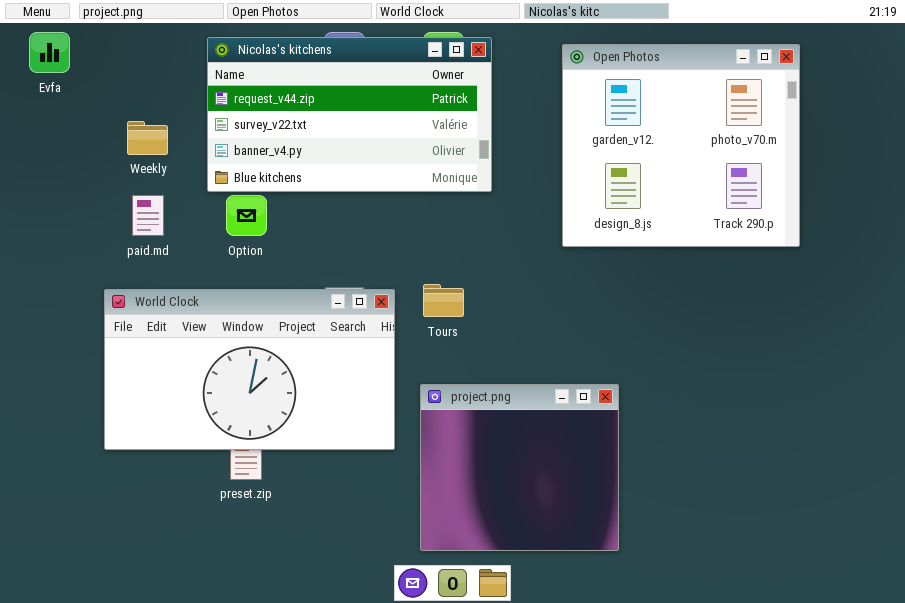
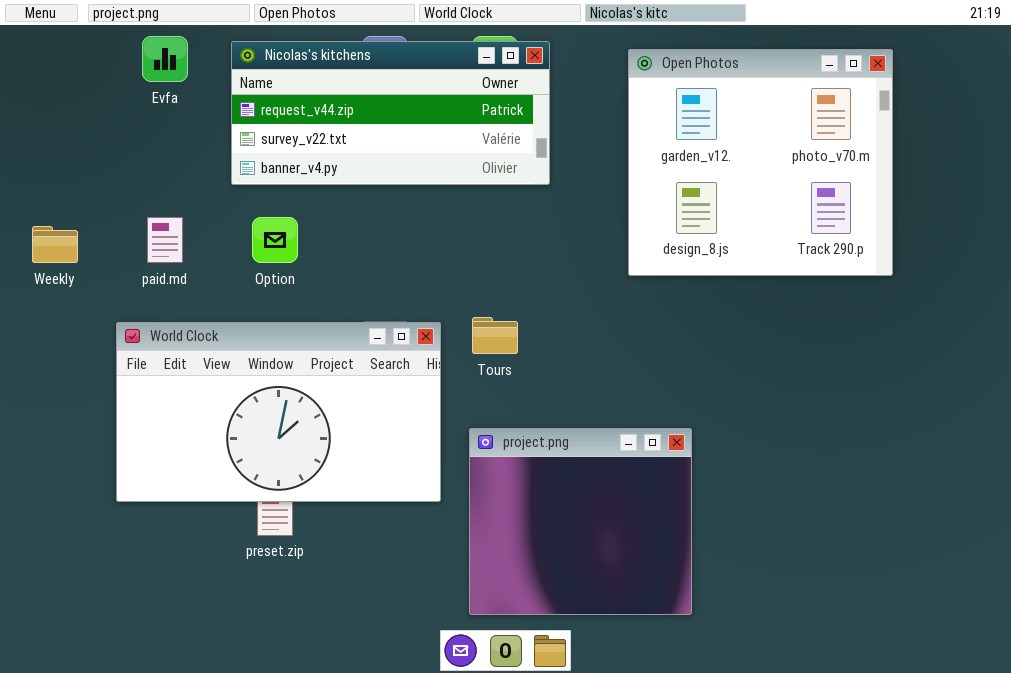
Evfa: [29,32,70,73] -> [142,36,188,82], moved
Nicolas's kitchens: [207,37,492,192] -> [231,41,550,185], resized
Weekly: [127,121,168,155] -> [32,226,78,263], moved

